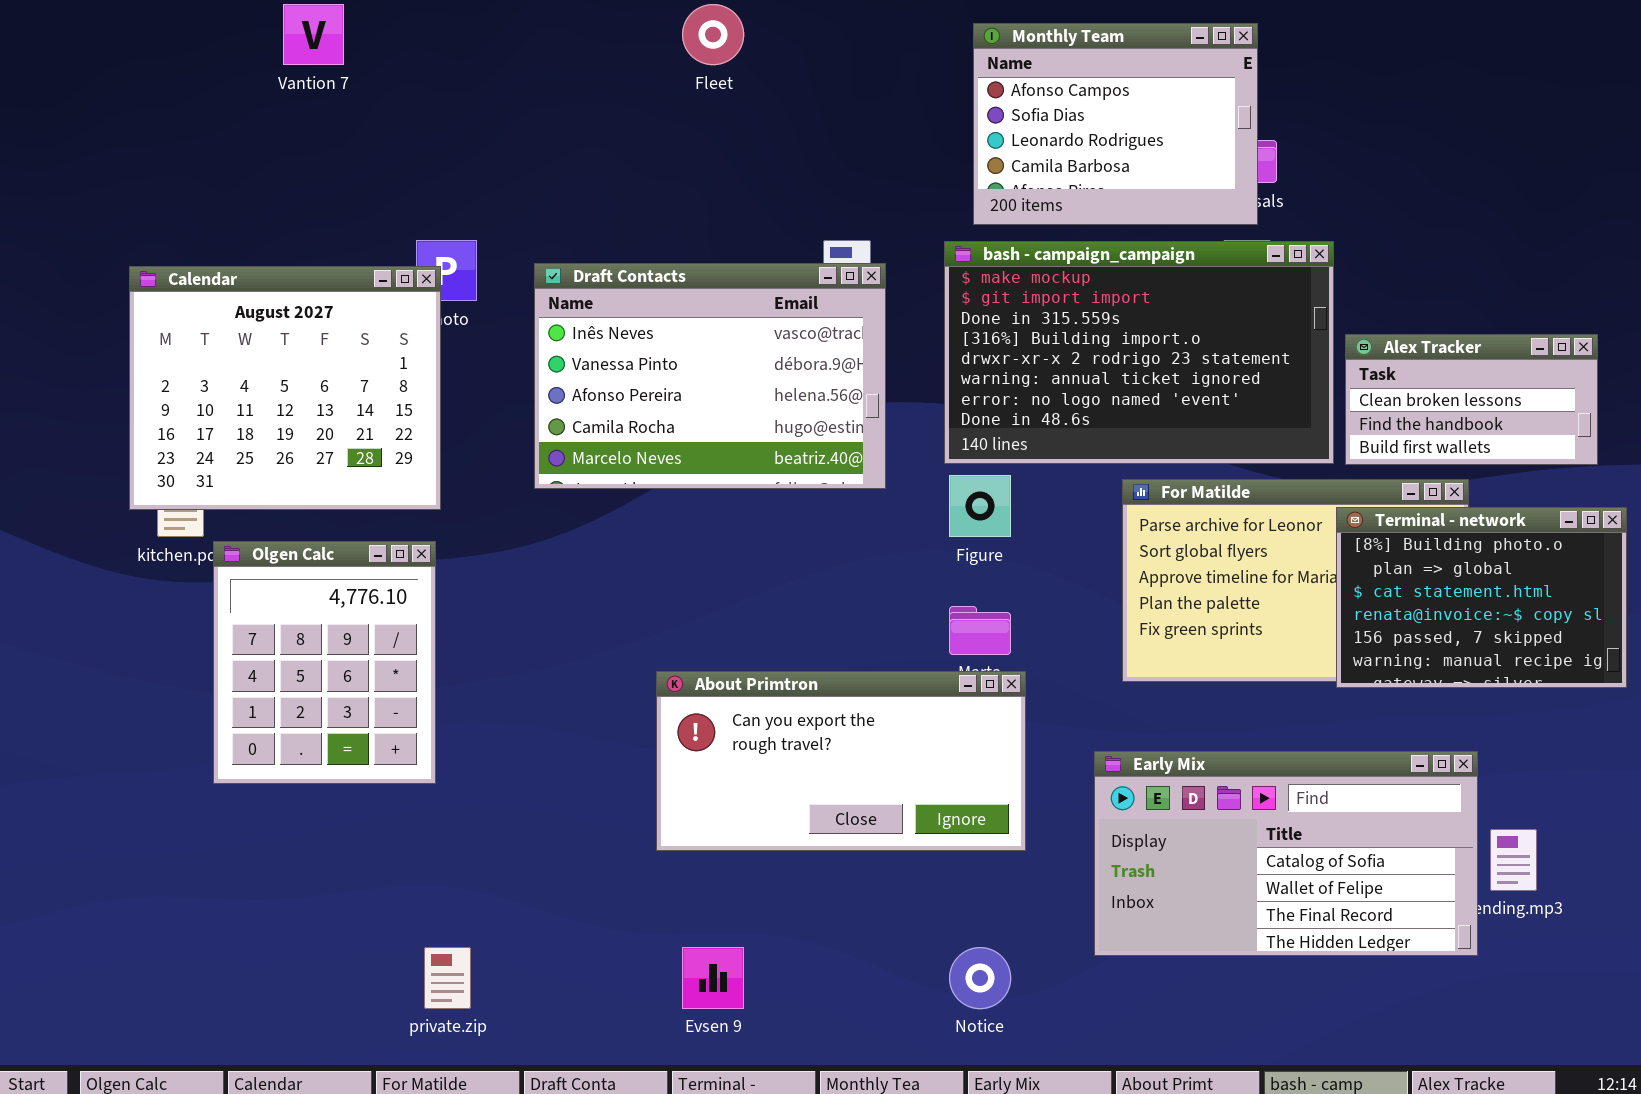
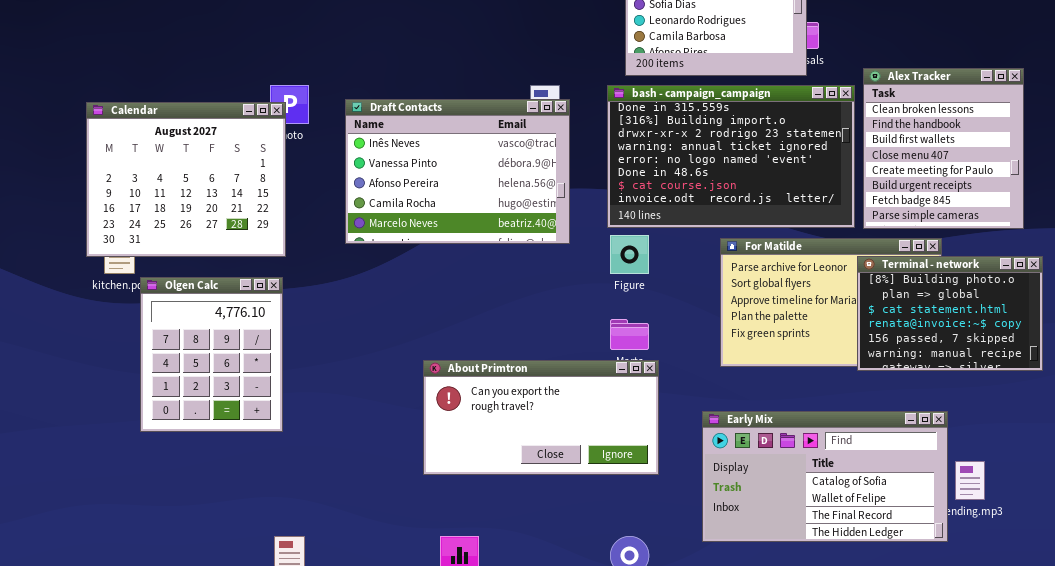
bash - campaign_campaign: [944,241,1334,464] -> [607,85,855,228], scrolled down 2 rows
Alex Tracker: [1345,334,1598,465] -> [863,68,1024,229], resized

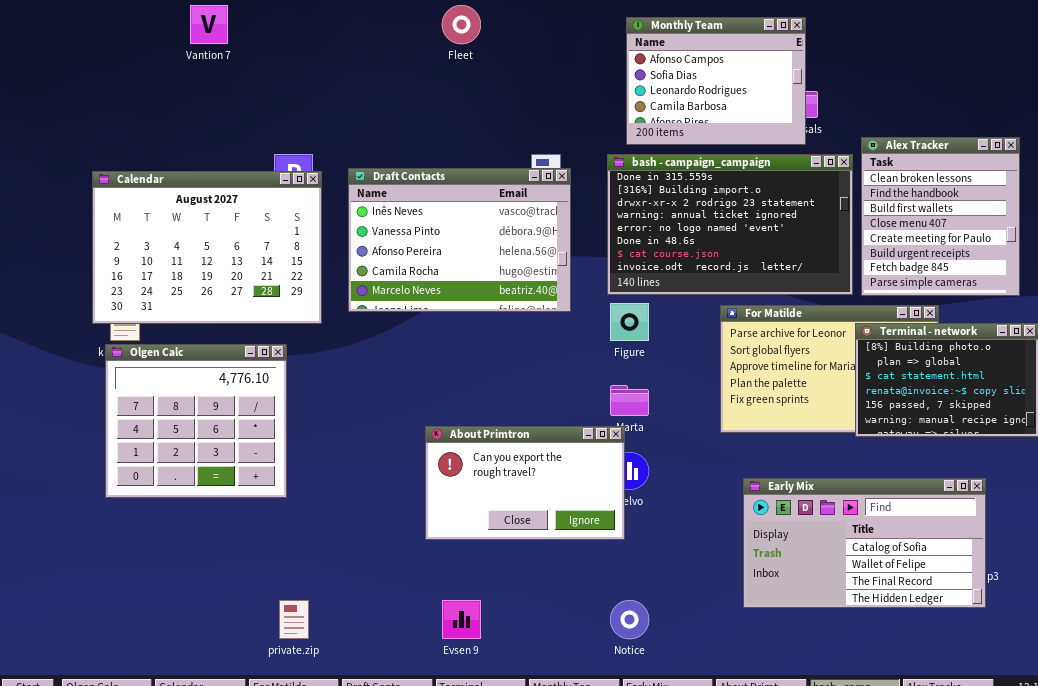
Calendar: [86,102,286,257] -> [92,171,322,324], resized
Olgen Calc: [140,277,283,432] -> [105,344,287,498], resized
About Primtron: [423,360,659,475] -> [425,426,625,540], resized
Early Mix: [702,411,948,542] -> [743,478,986,608], moved

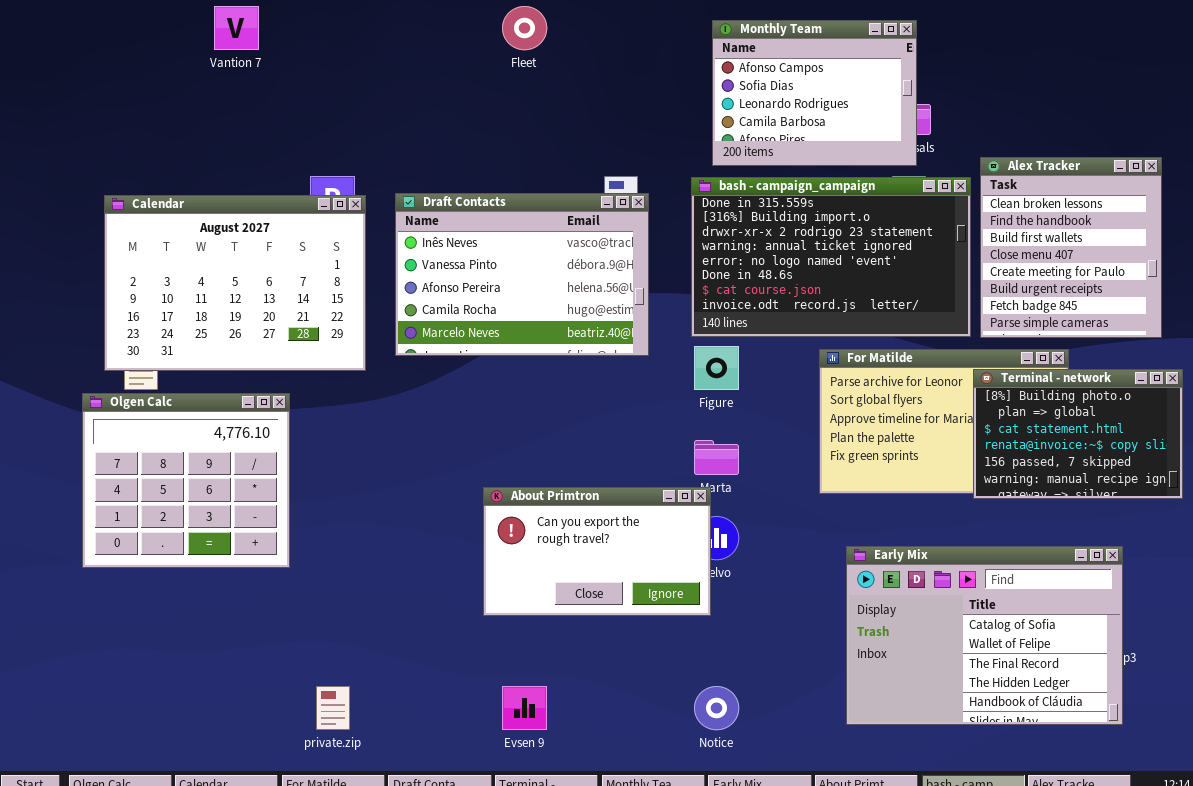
Olgen Calc: [105,344,287,498] -> [82,393,290,568], moved
Early Mix: [743,478,986,608] -> [846,546,1123,725], resized

